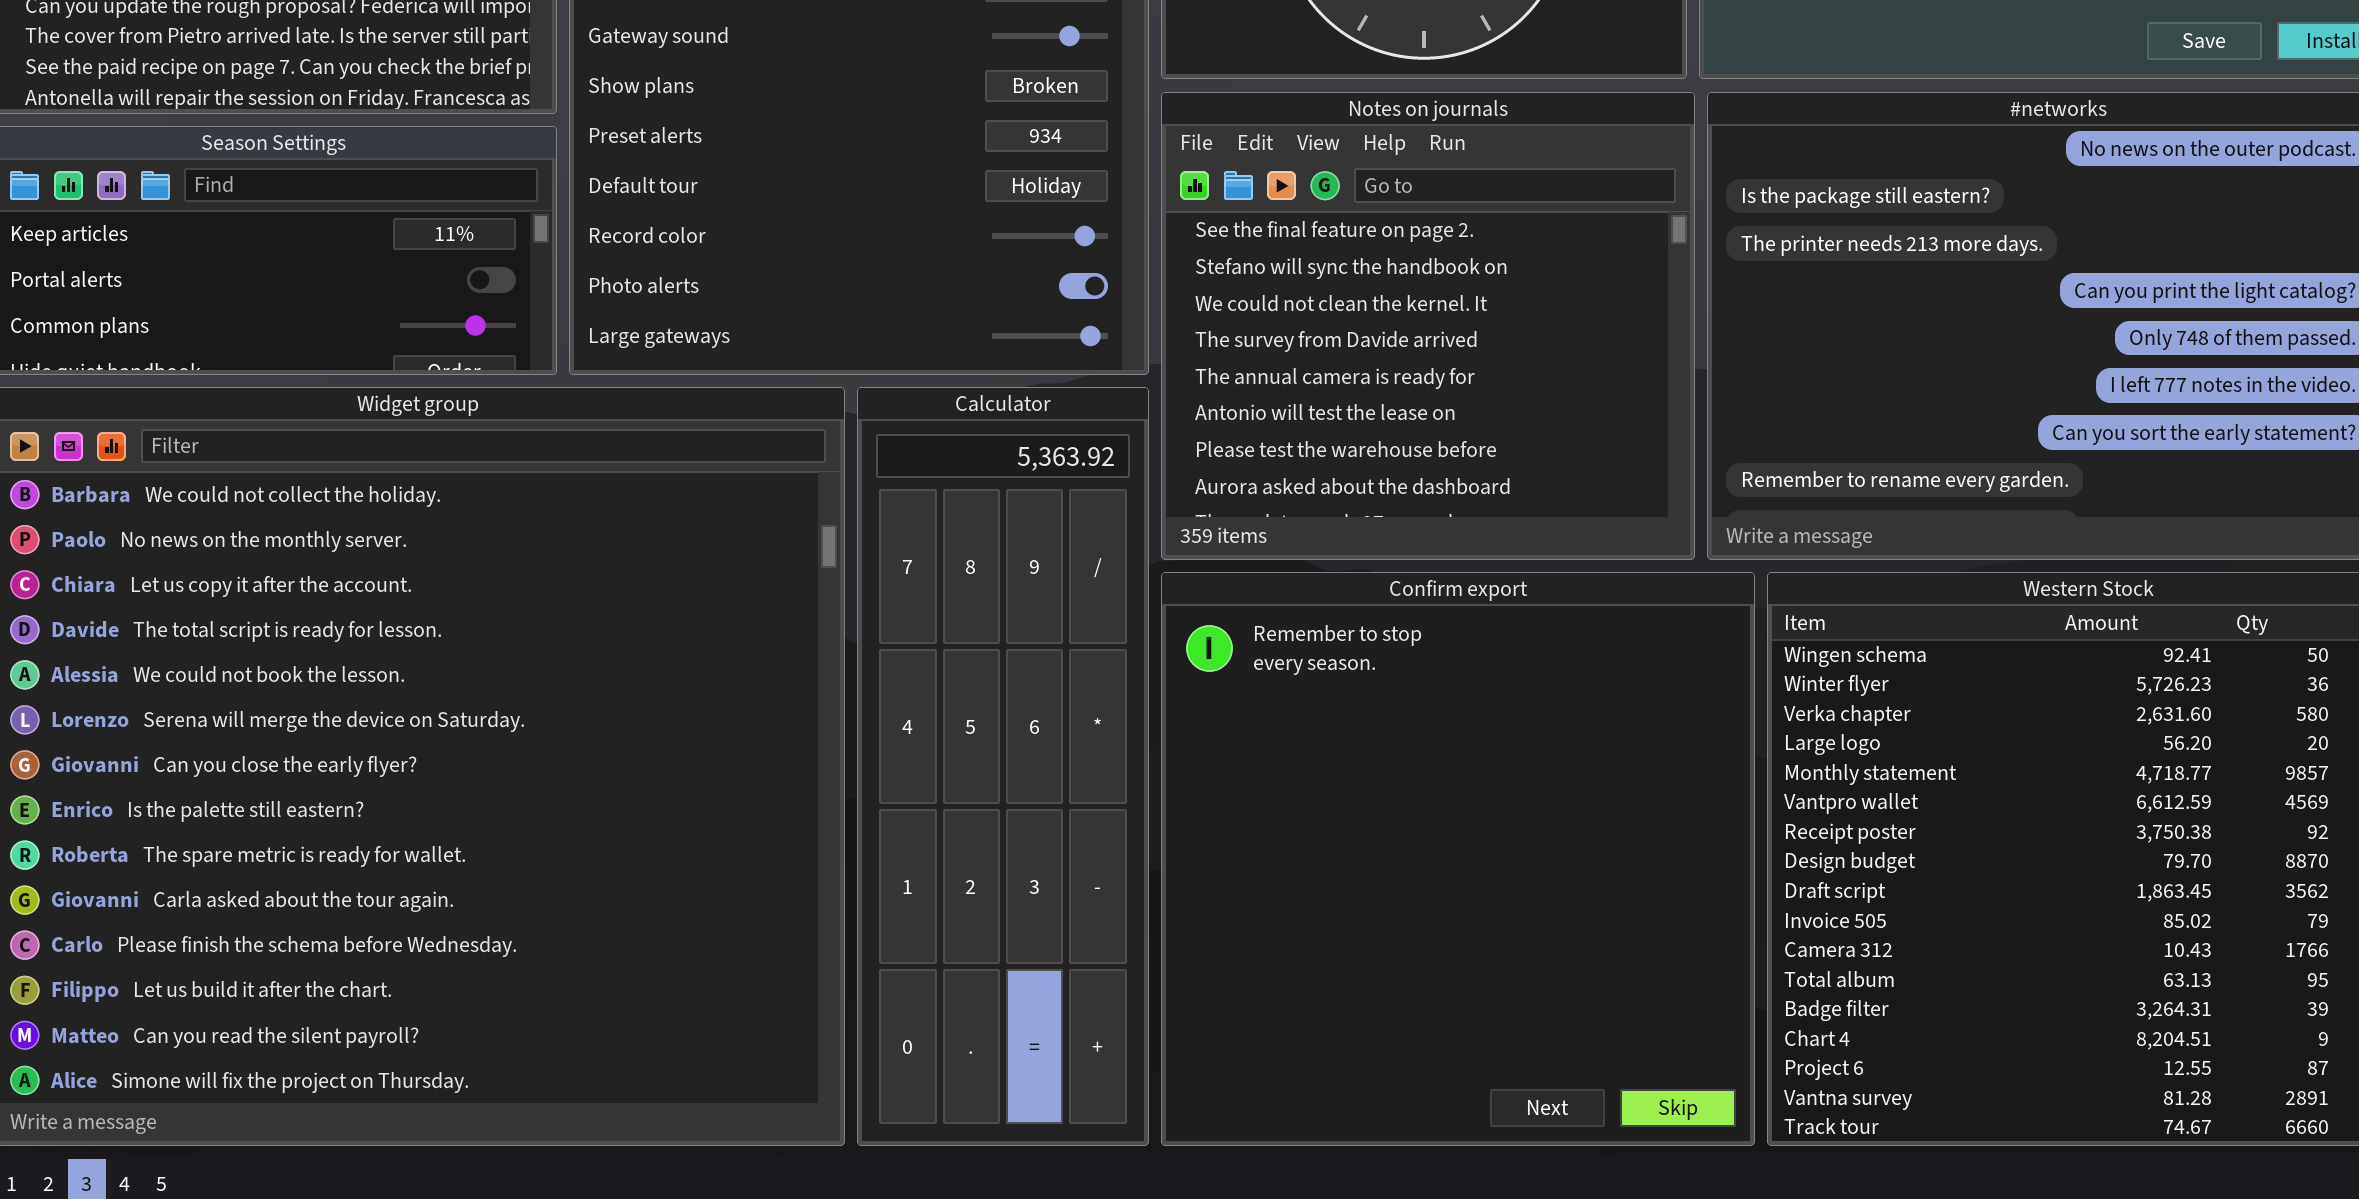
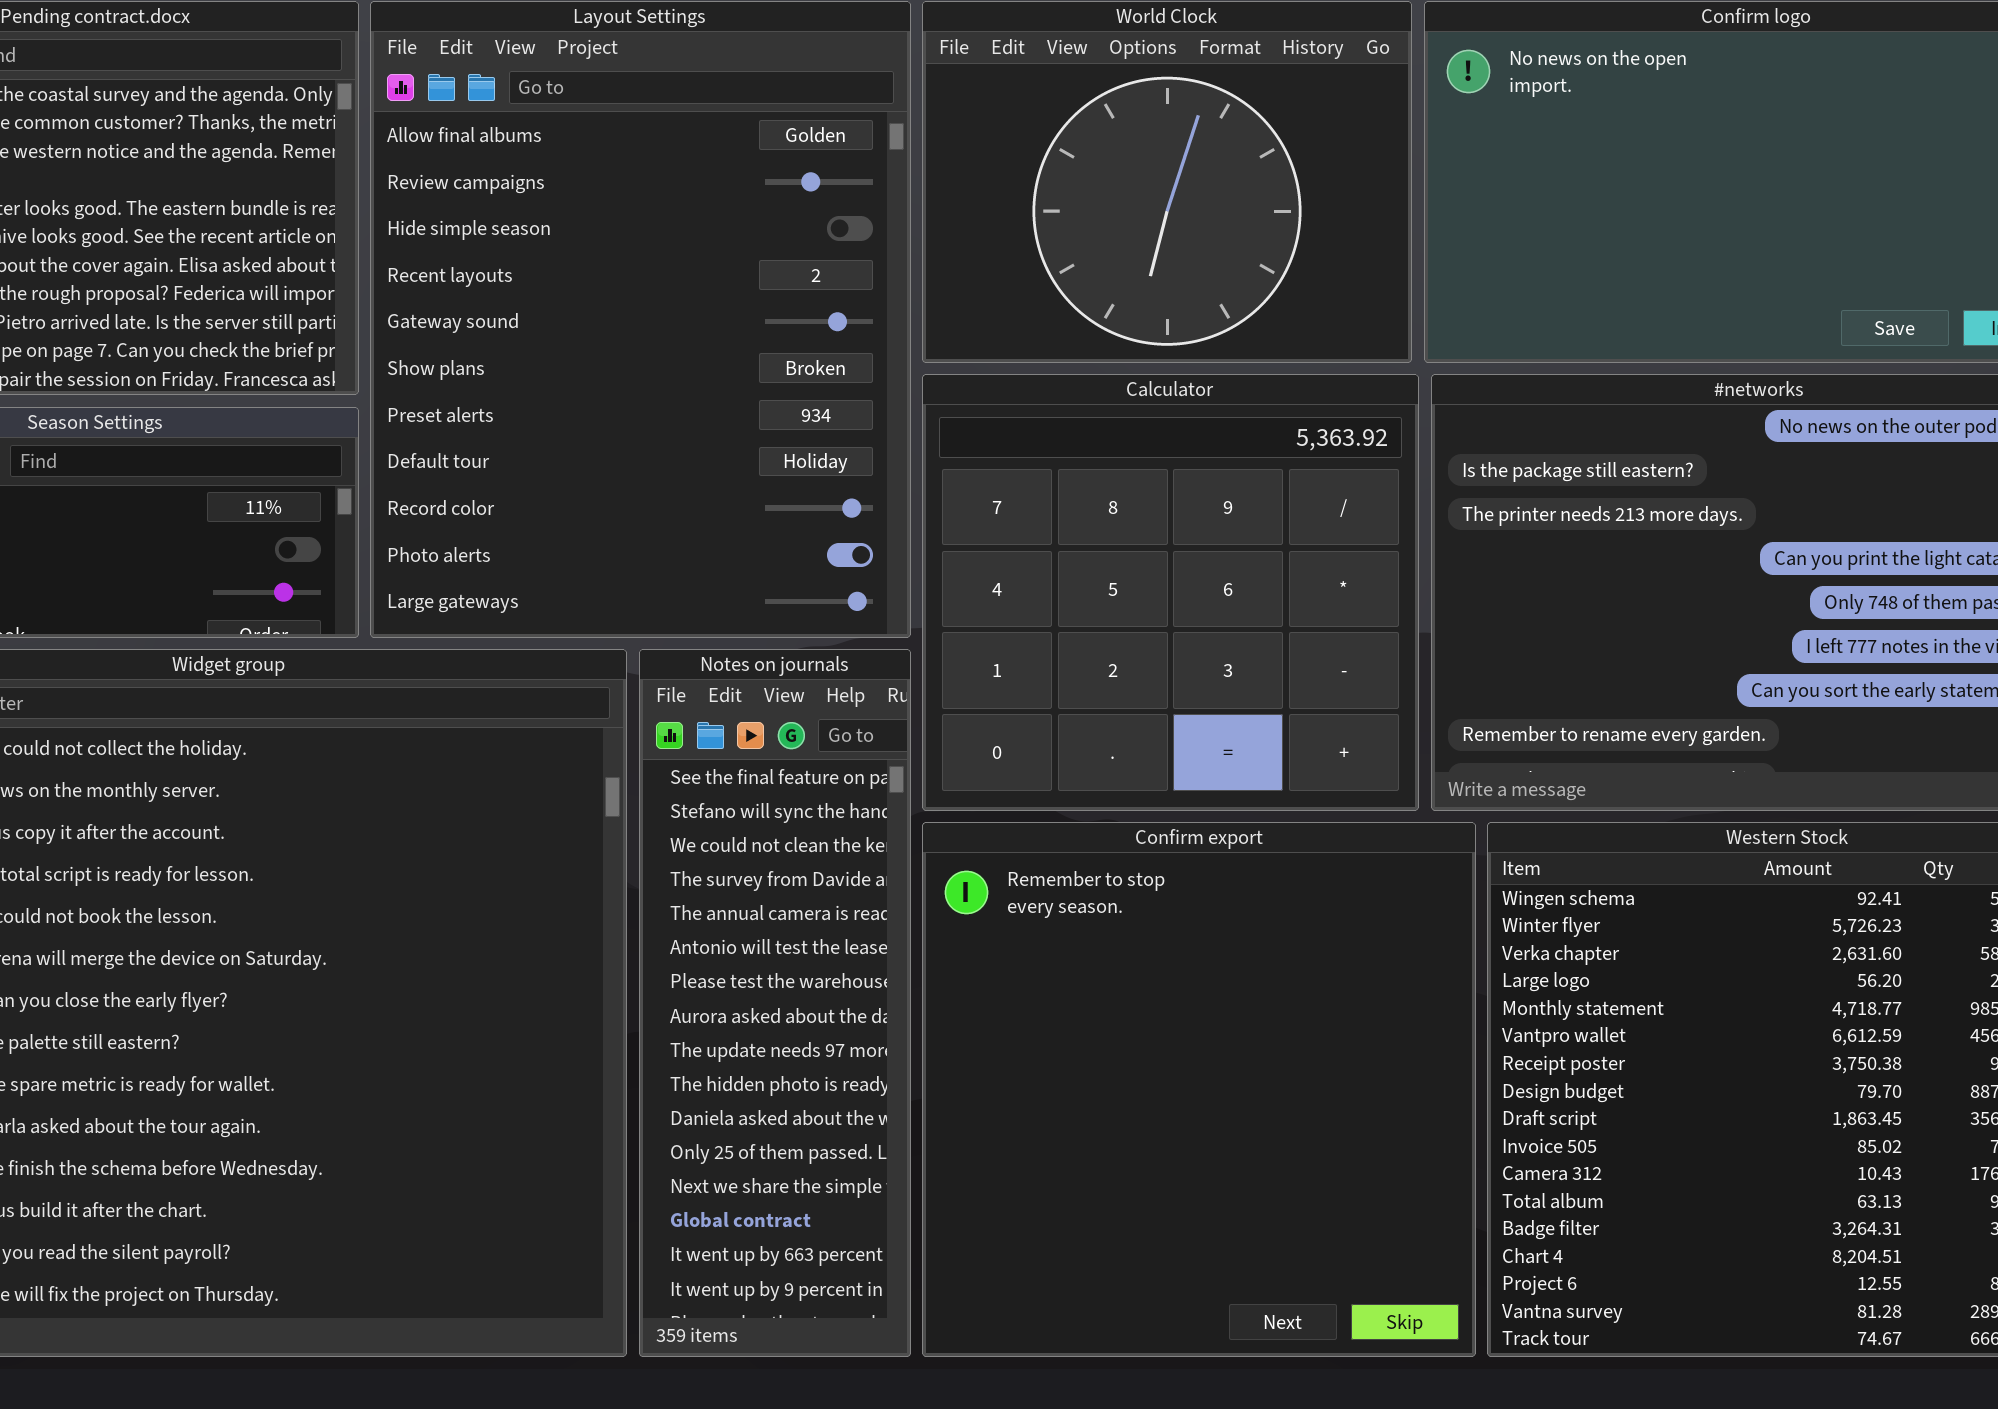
Notes on journals: [1161,92,1695,560] -> [639,649,911,1357], moved, resized
Calculator: [857,387,1149,1146] -> [922,374,1419,811], moved, resized

